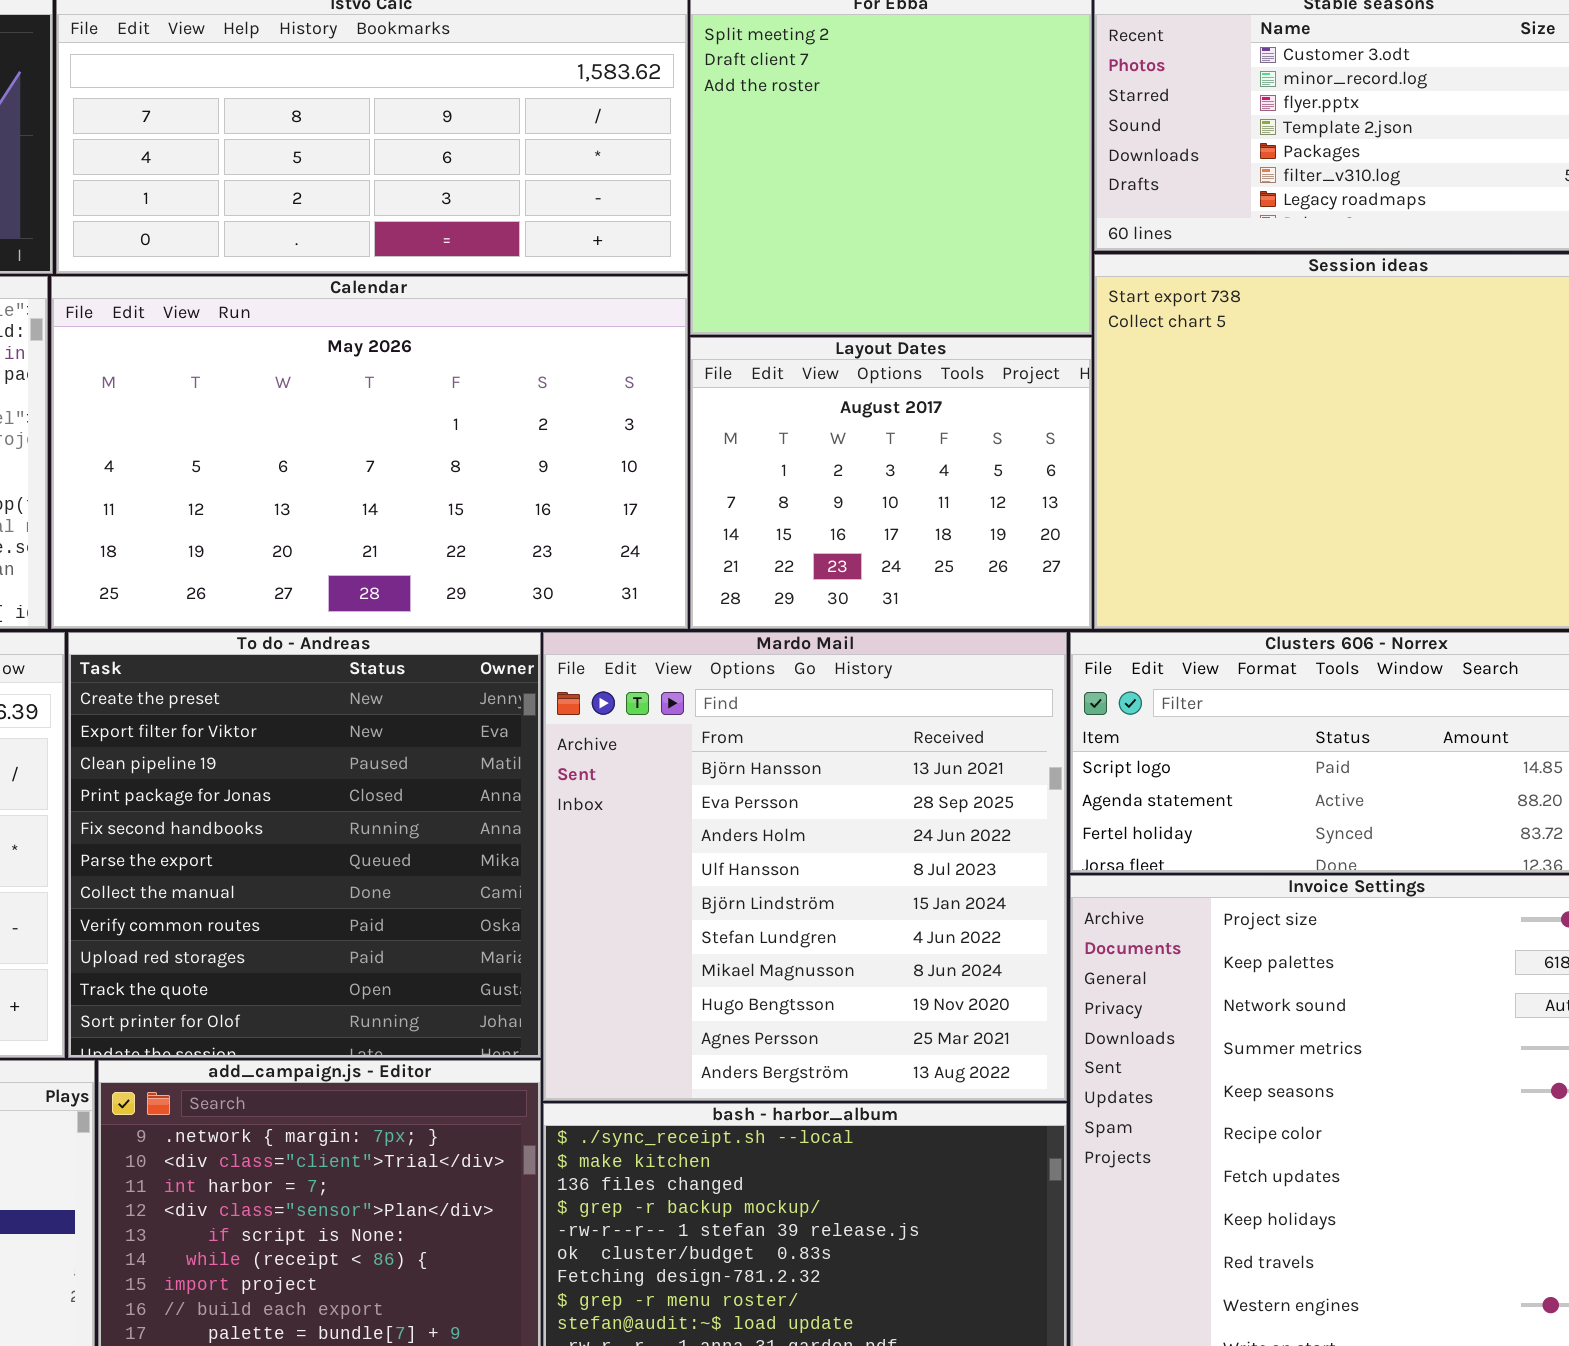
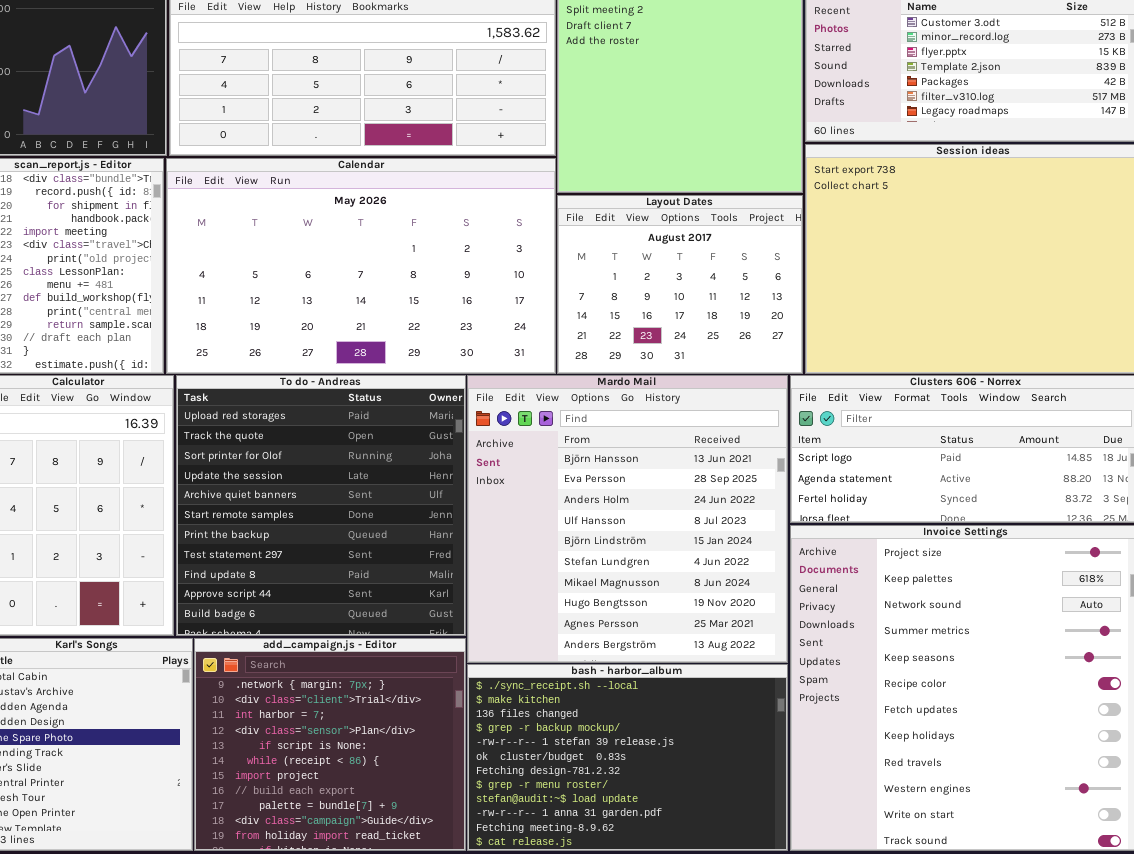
To do - Andreas: [68,632,541,1058] -> [176,375,466,636], scrolled down 8 rows

